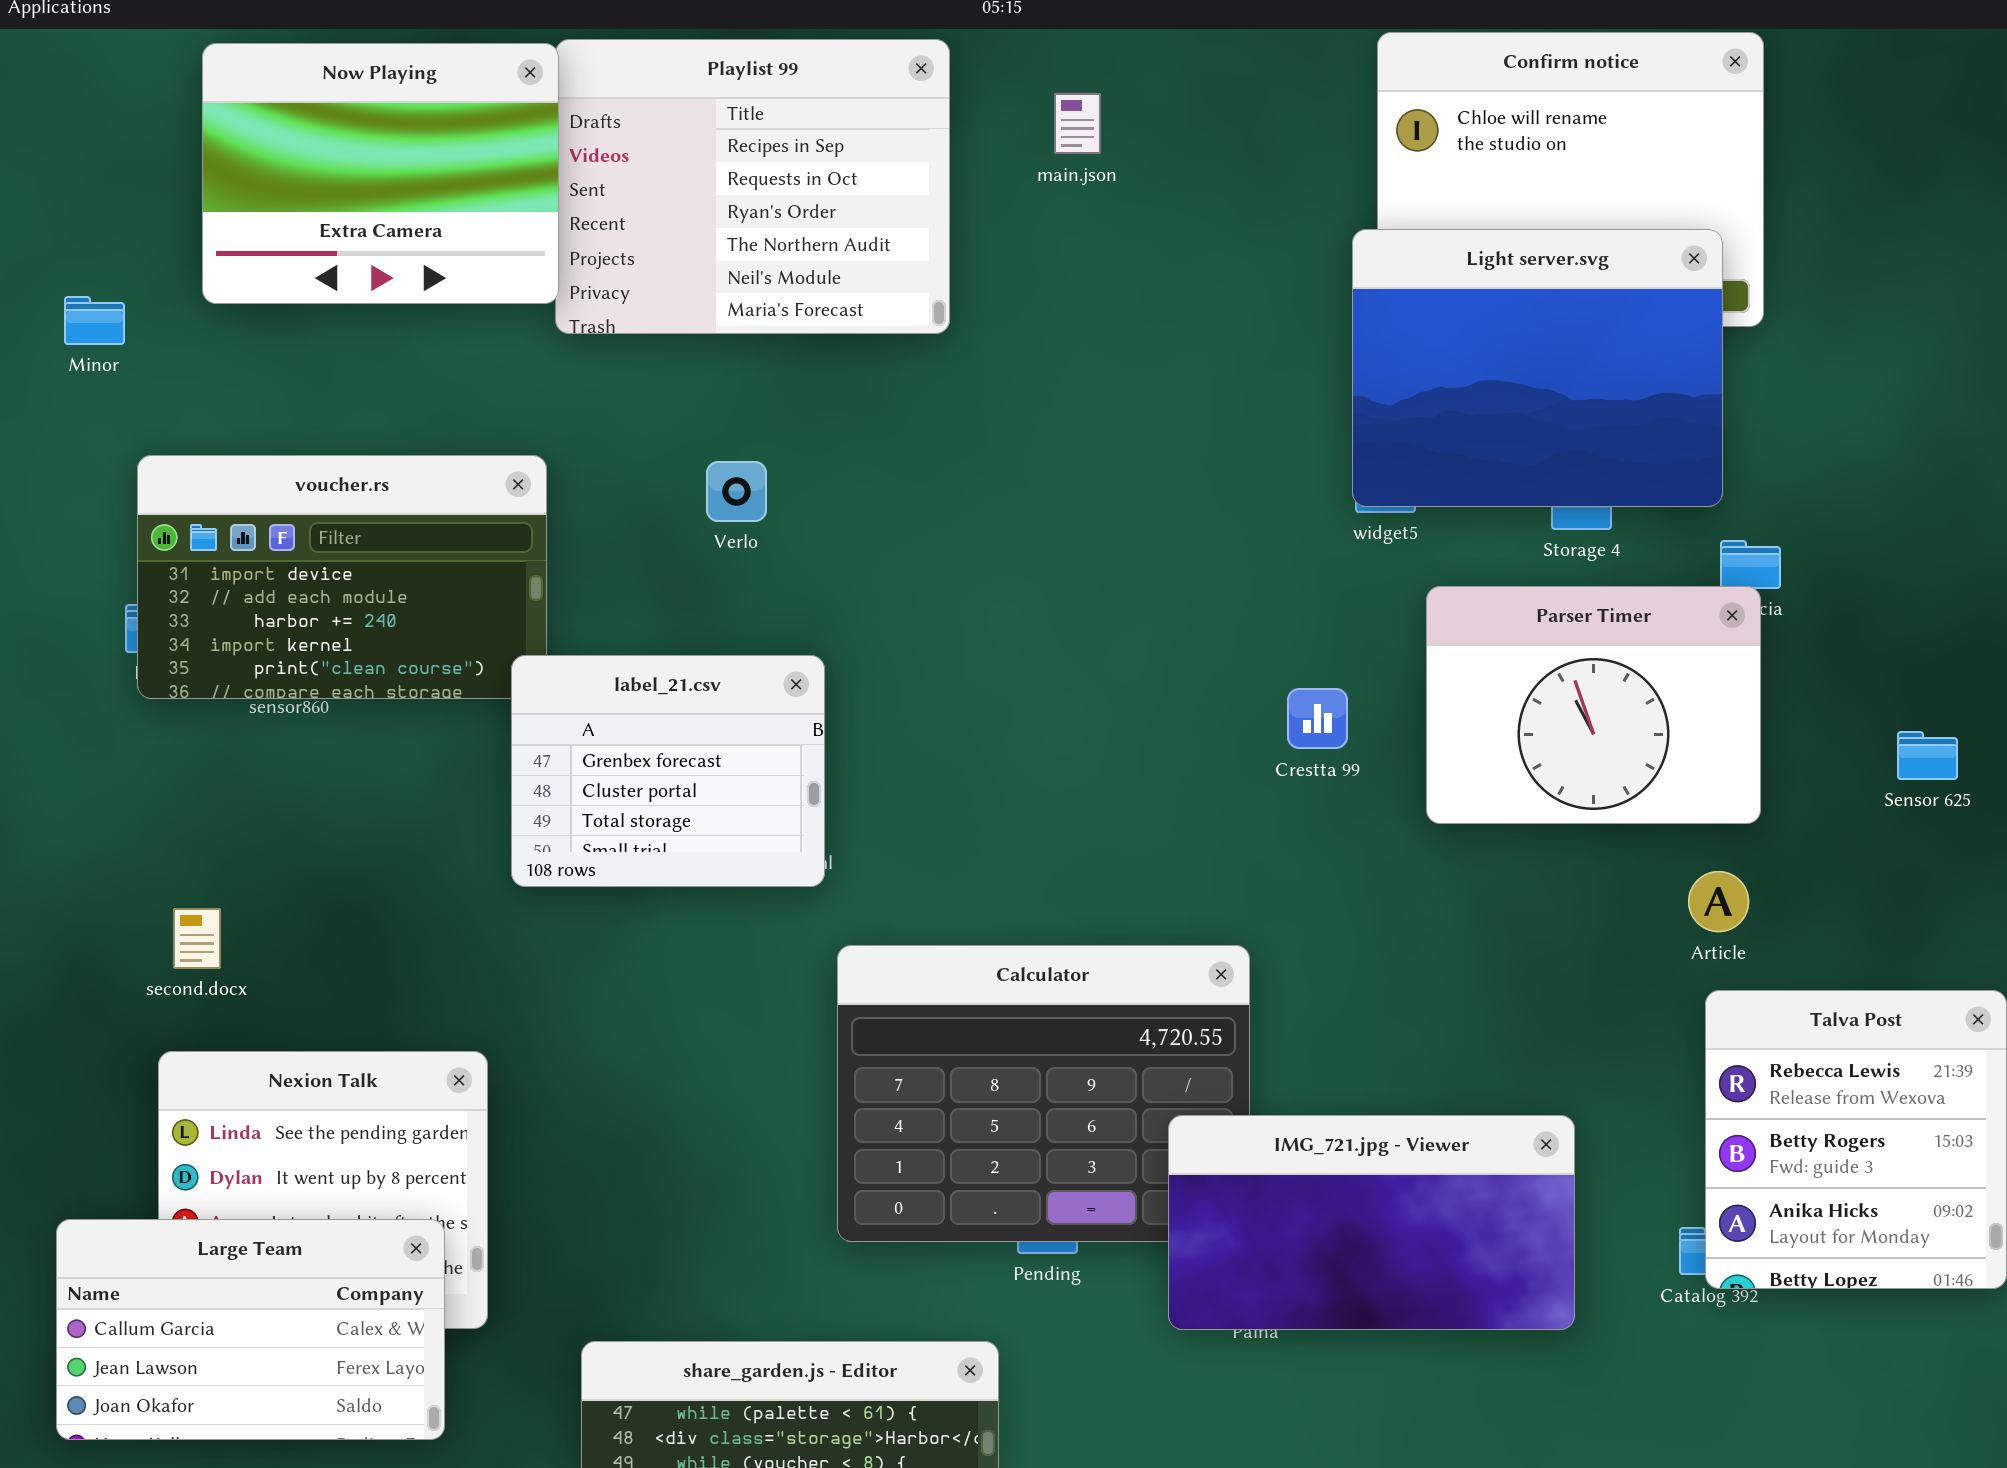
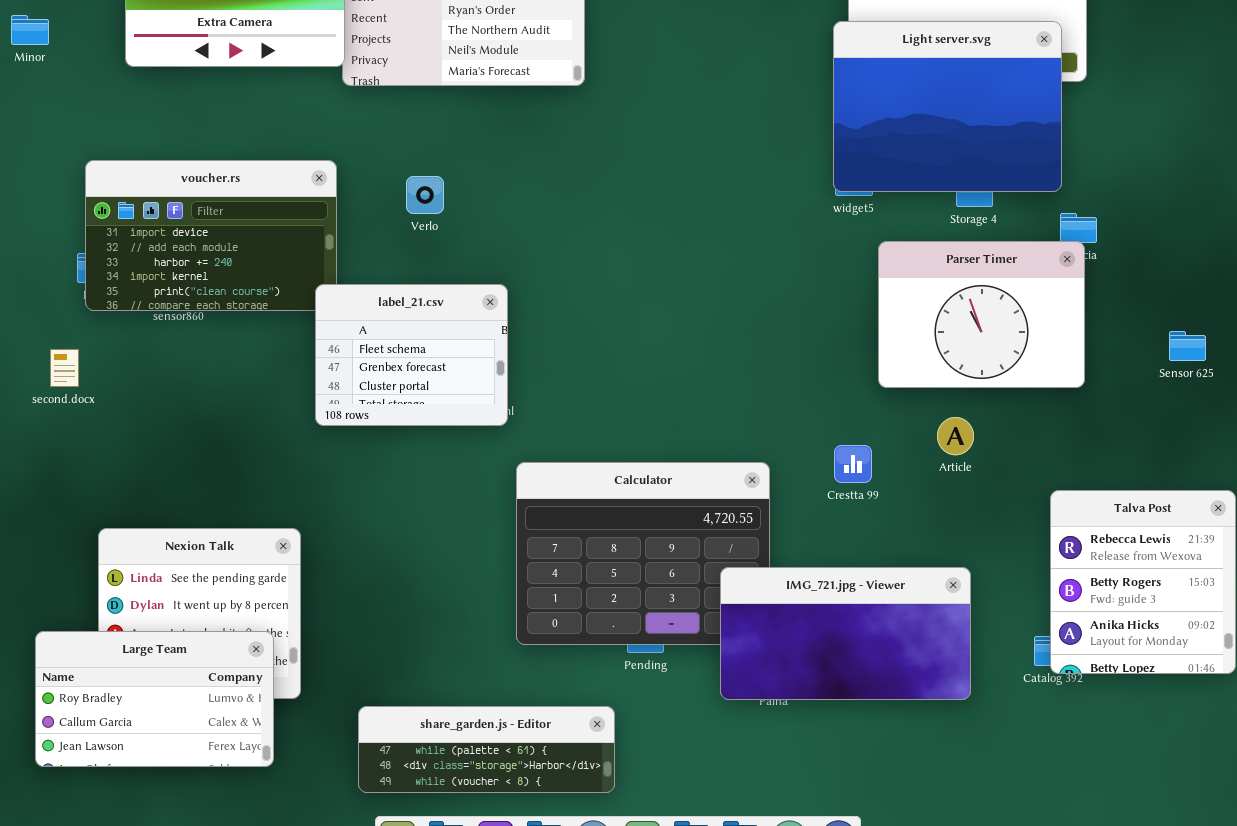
Minor: [64,296,125,345] -> [11,15,49,45], moved
Verlo: [706,461,767,522] -> [406,176,444,214], moved
label_21.csv: [511,655,825,887] -> [315,284,508,426], scrolled up 1 row
Crestta 99: [1287,688,1348,749] -> [834,445,872,483], moved
Article: [1688,871,1749,932] -> [937,417,974,455], moved
second.docx: [173,908,221,969] -> [50,349,79,387], moved
Large Team: [56,1219,445,1440] -> [35,631,274,767], scrolled up 1 row

